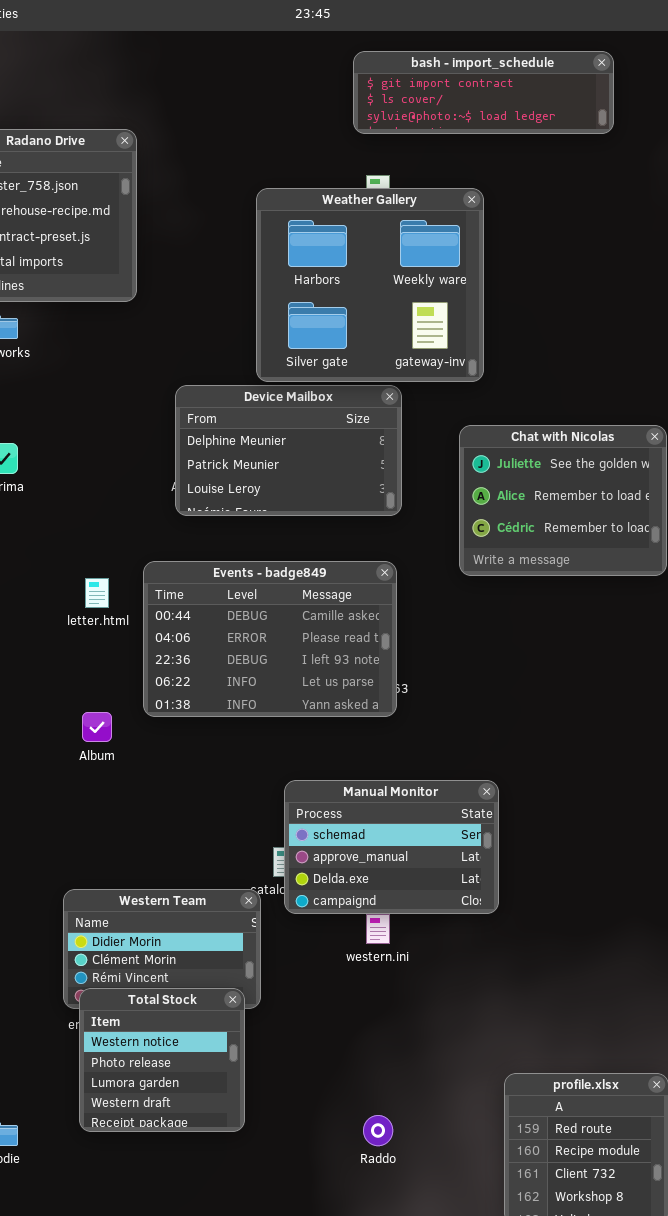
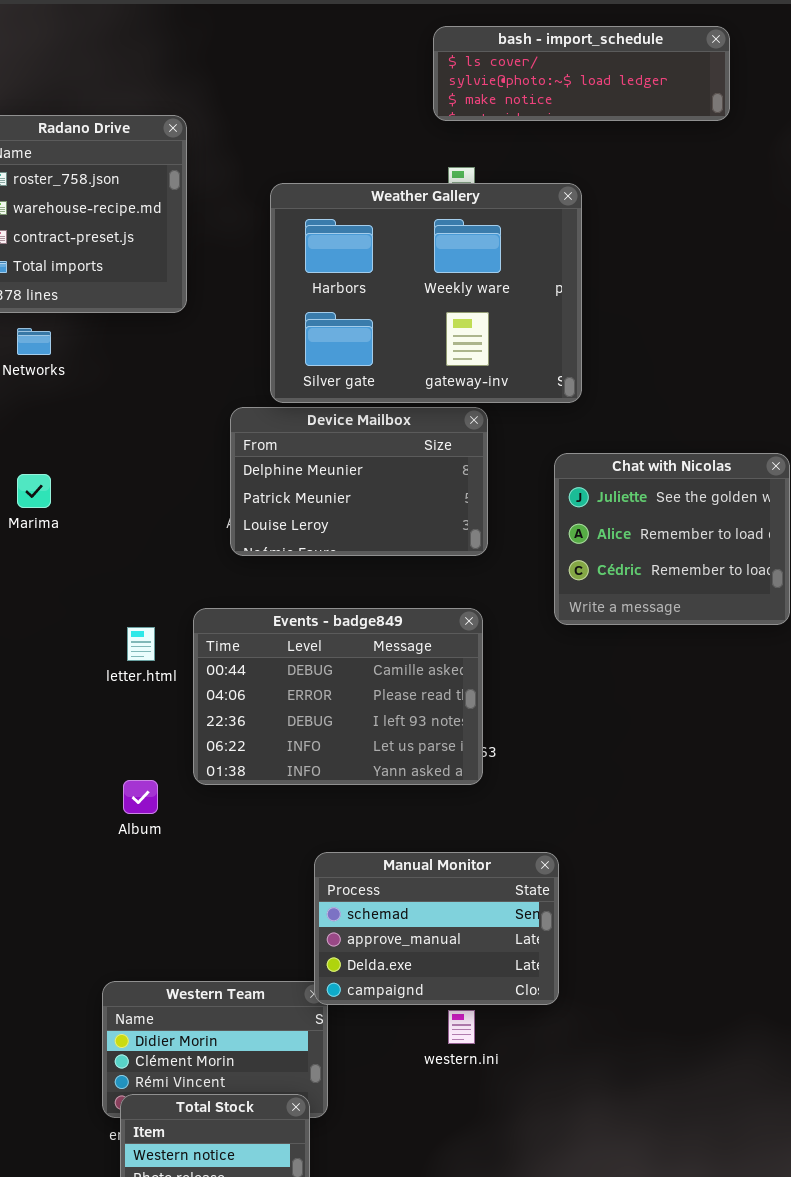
bash - import_schedule: [353,51,614,134] -> [433,26,730,121], scrolled down 1 row
Weather Gallery: [256,188,484,382] -> [270,183,582,403], resized
Manual Monitor: [284,780,499,914] -> [314,852,559,1005], moved

